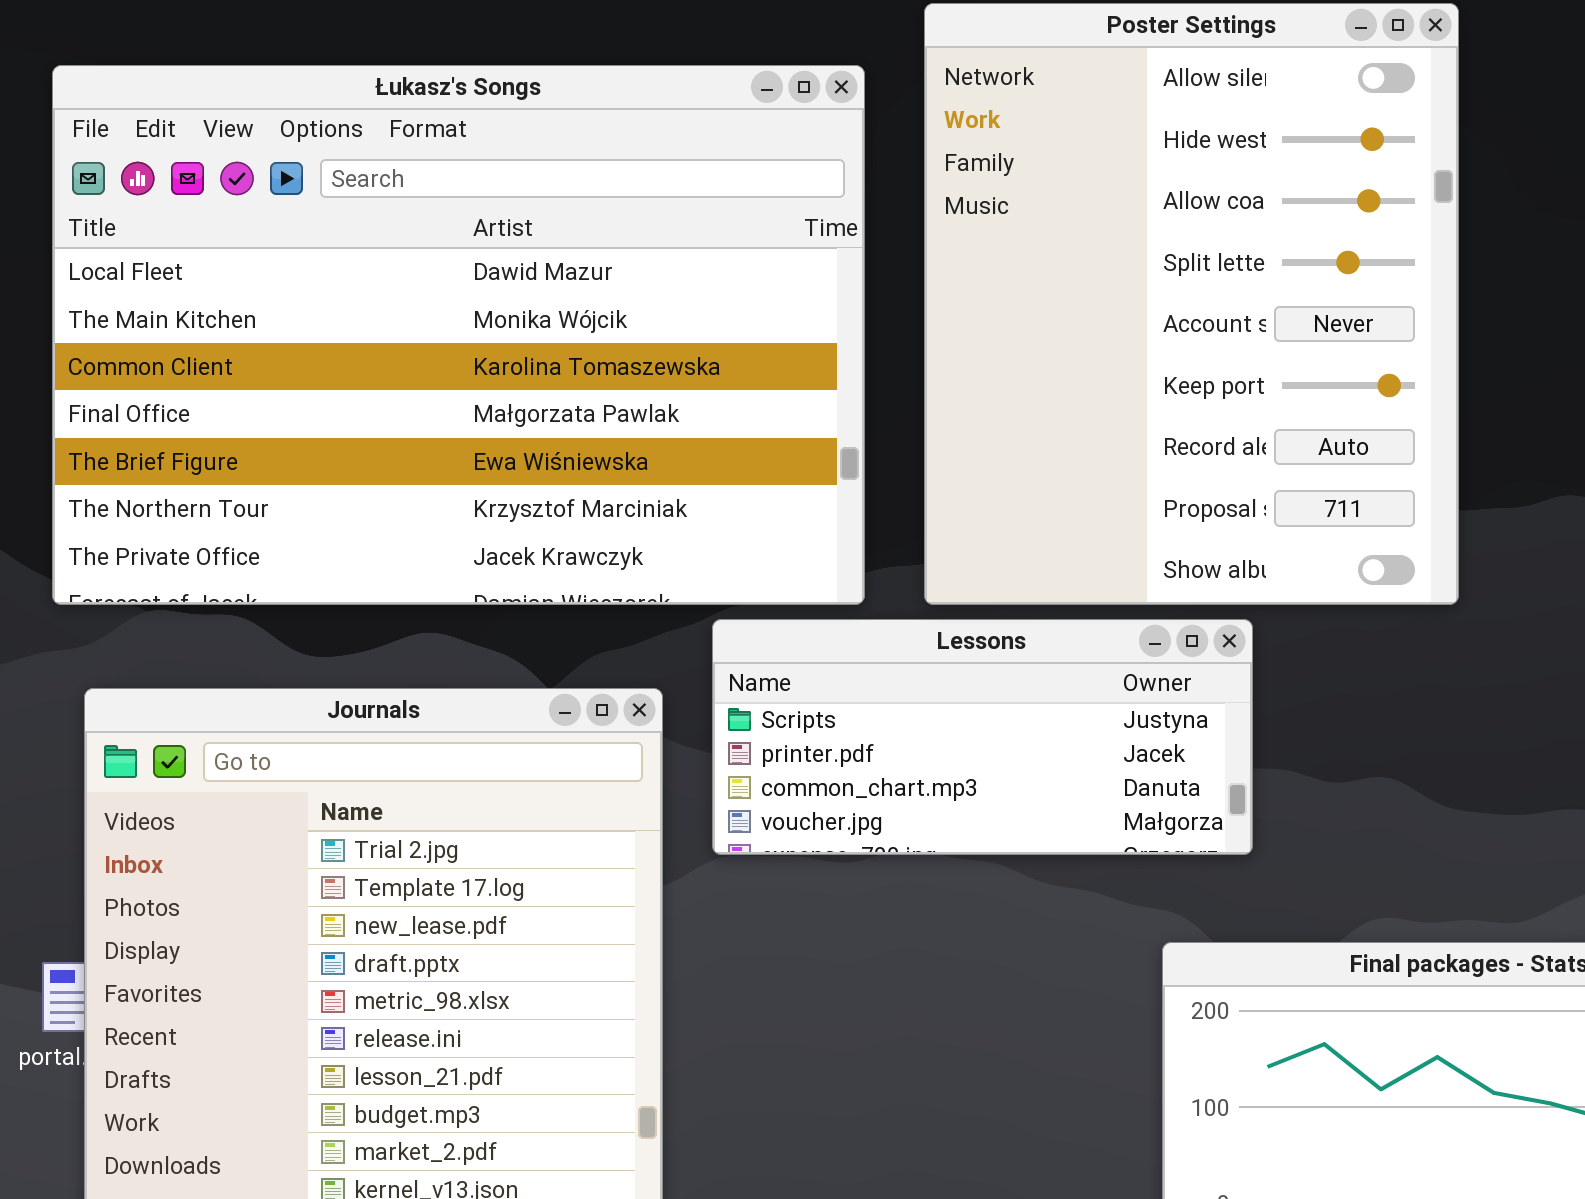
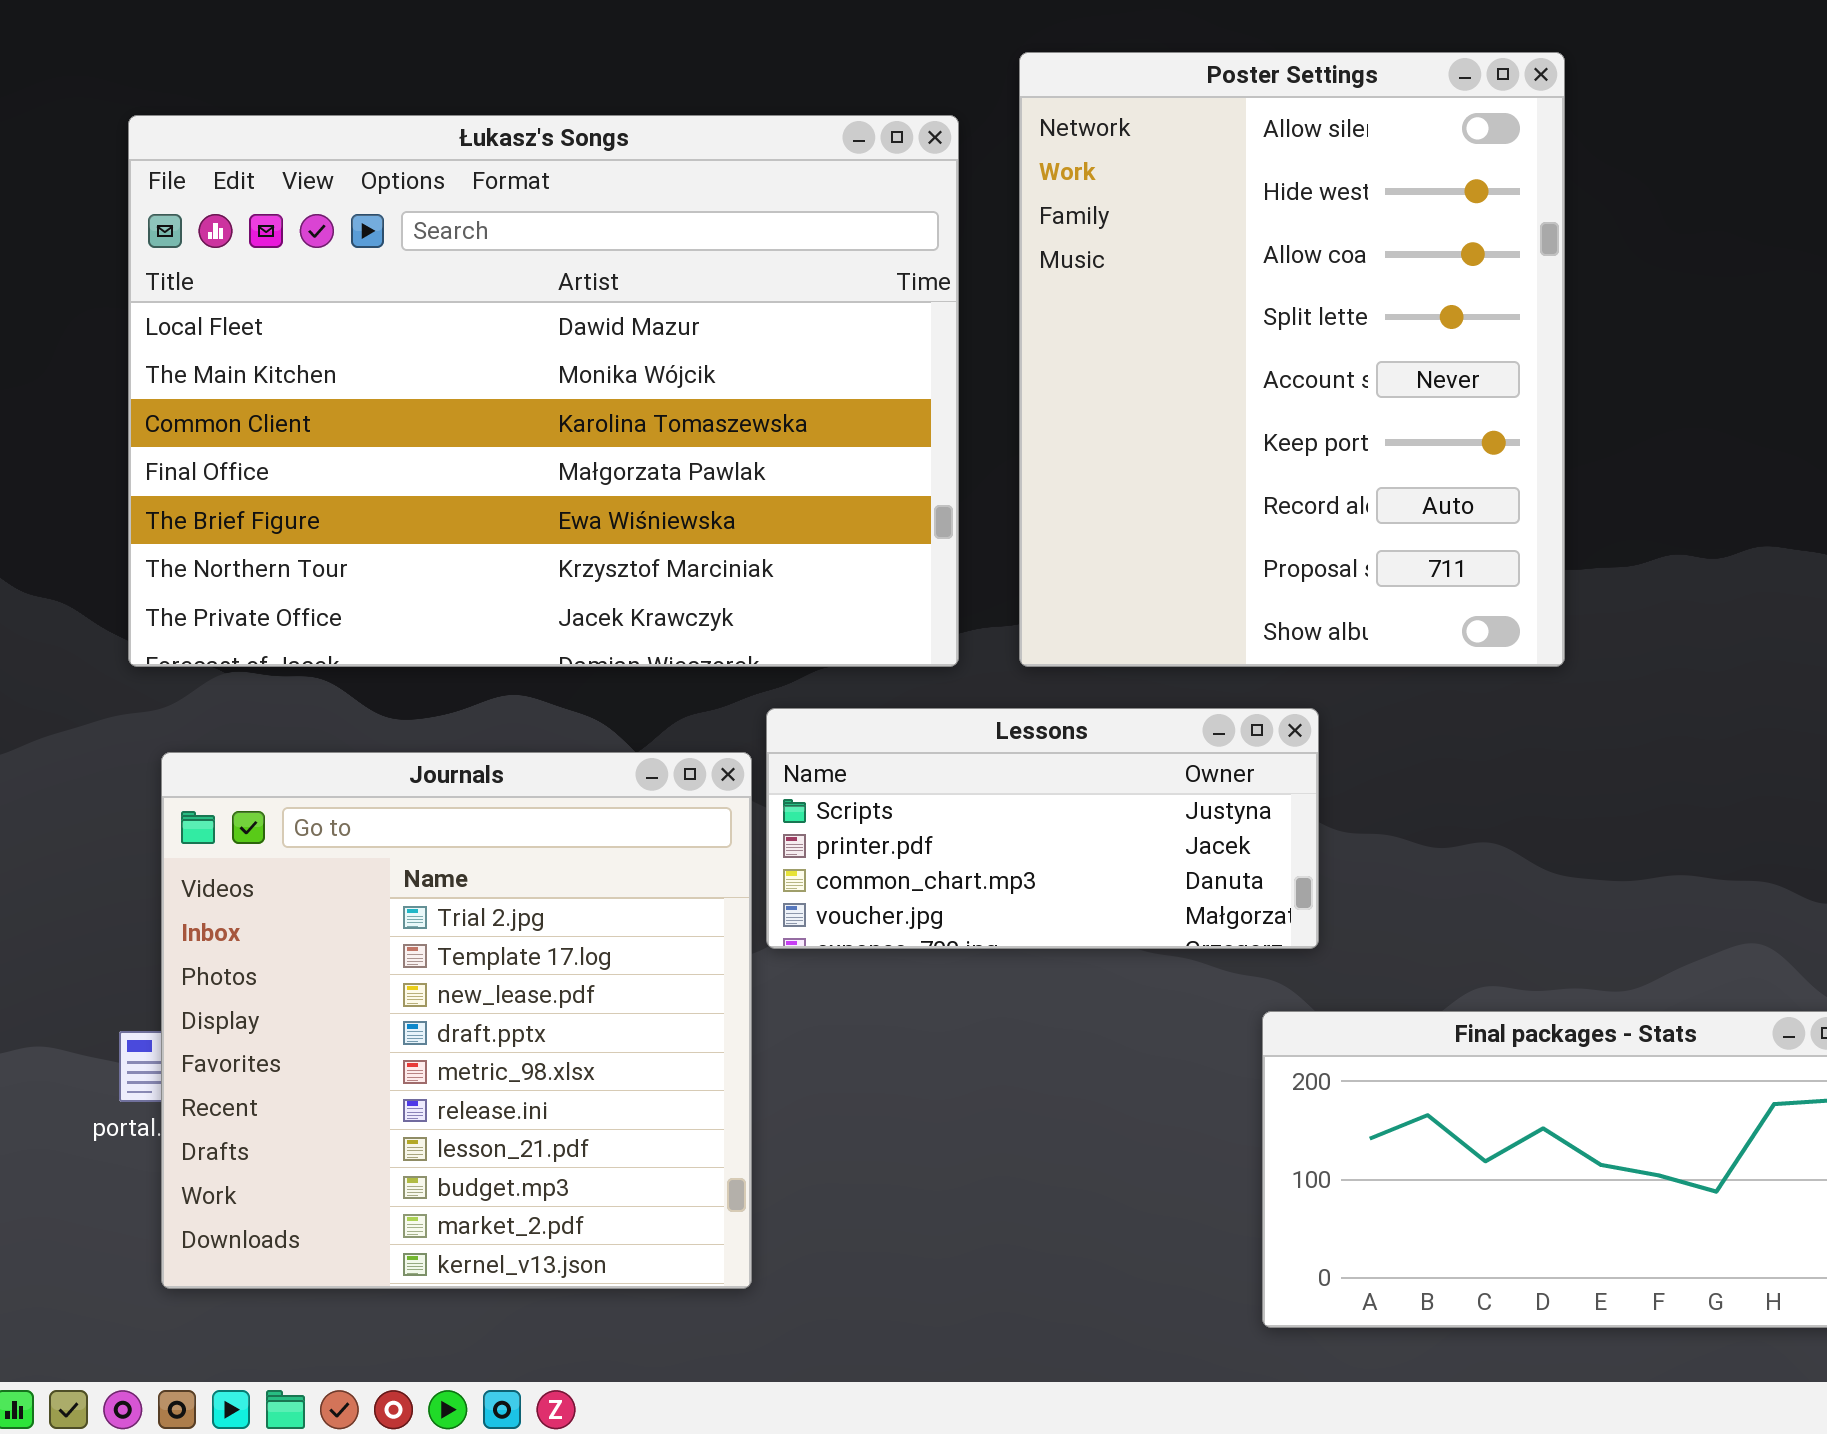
Lessons: [712,619,1253,855] -> [766,708,1319,949], moved

